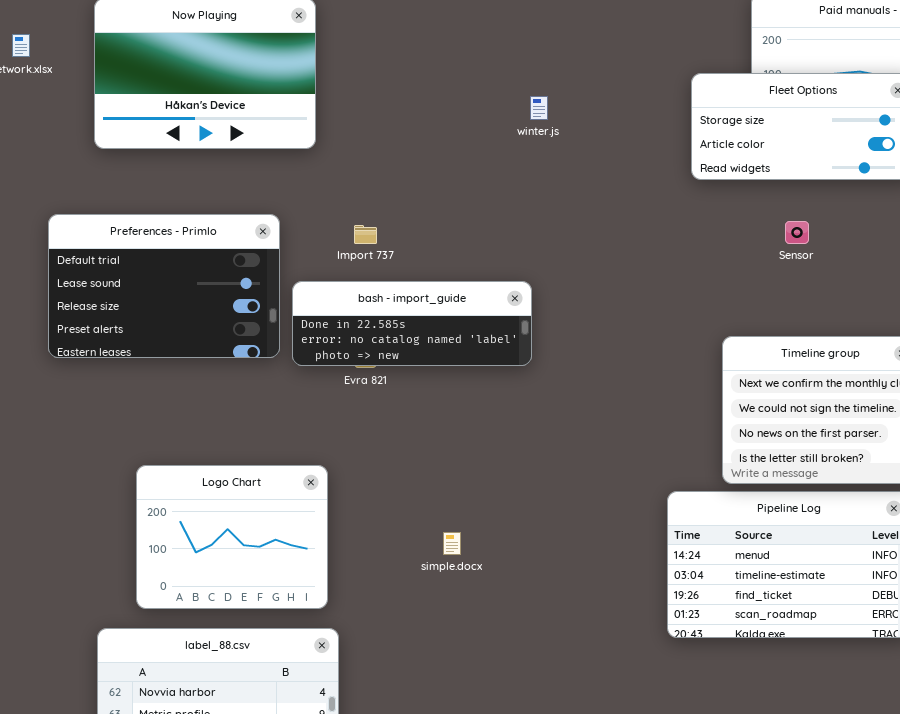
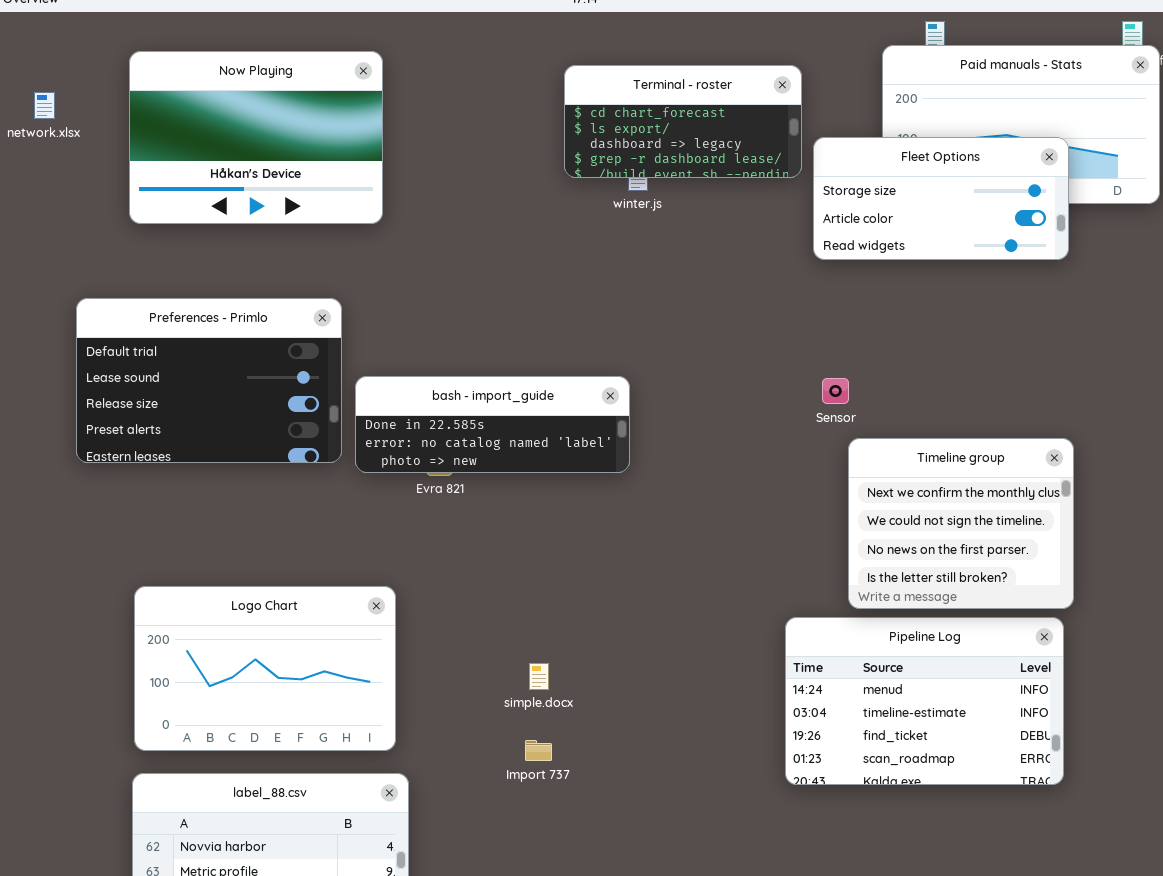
Terminal - roster: none -> [564,65,802,178], opened
Sensor: [785,221,809,244] -> [822,378,849,404], moved
Import 737: [354,225,377,244] -> [525,740,552,761], moved
Logo Chart: [136,465,328,609] -> [134,586,396,751], resized

